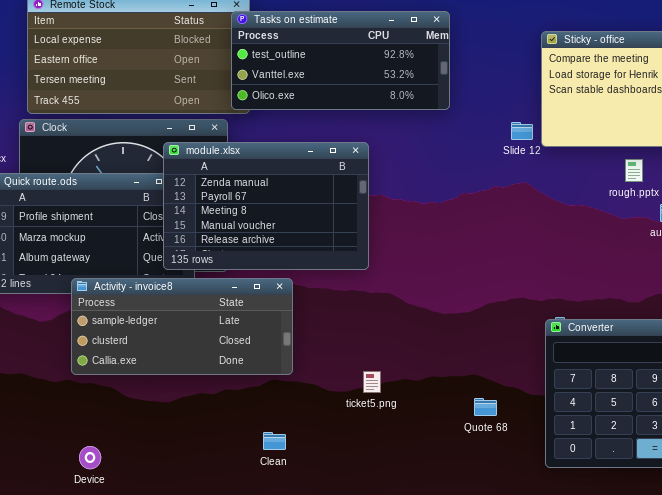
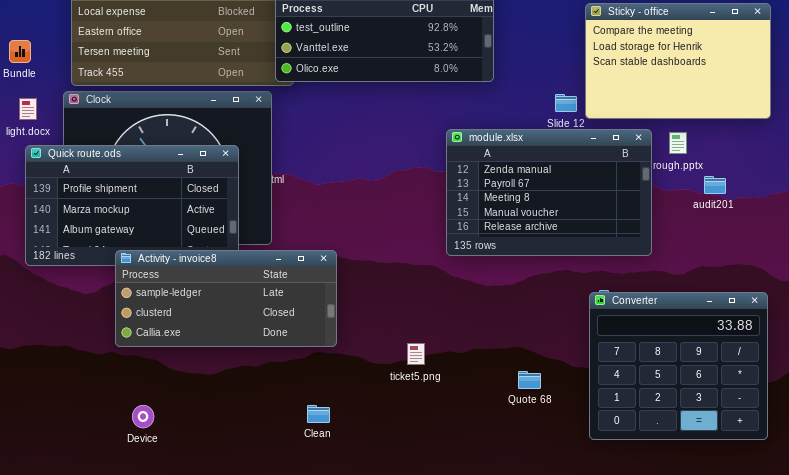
module.xlsx: [163,142,369,270] -> [446,129,652,256], moved
Device: [79,446,101,469] -> [132,405,154,428], moved

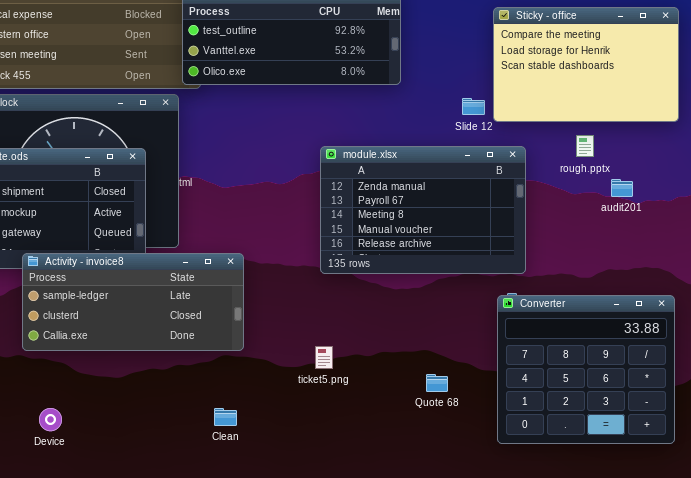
module.xlsx: [446,129,652,256] -> [320,146,526,274], moved

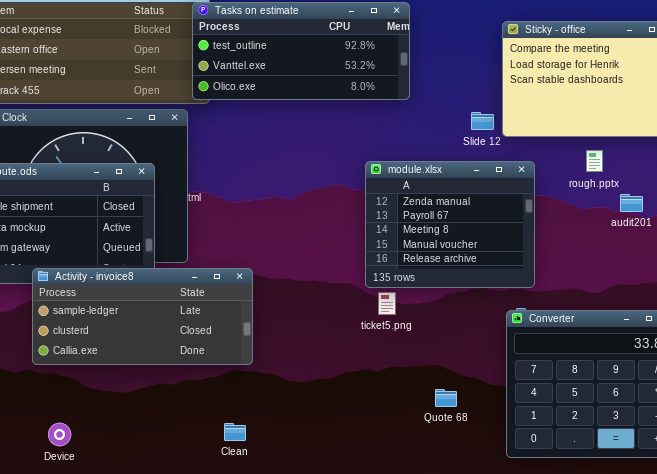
module.xlsx: [320,146,526,274] -> [365,161,535,288], resized
ticket5.png: [315,346,333,369] -> [378,292,396,315], moved

